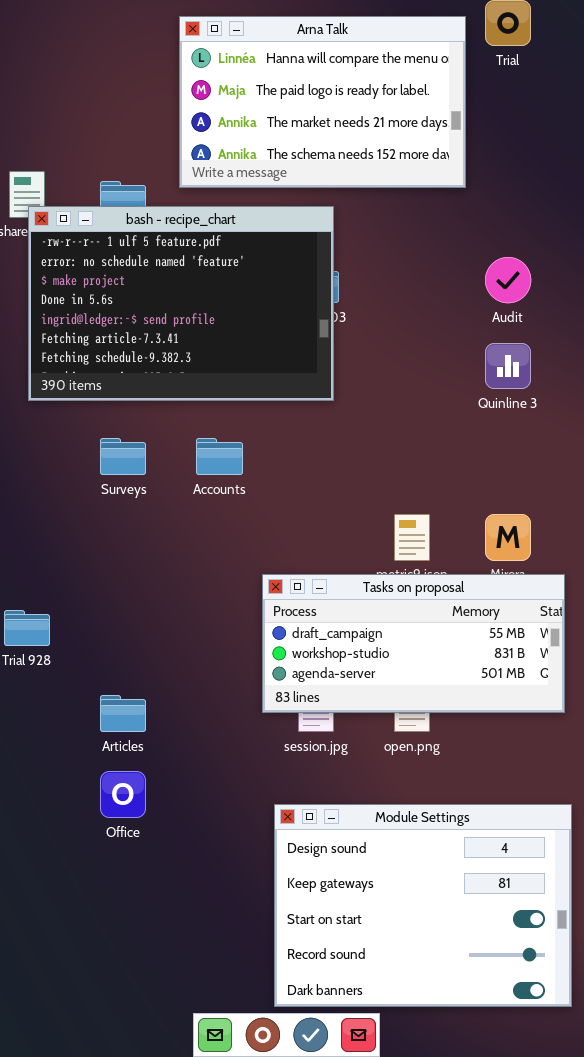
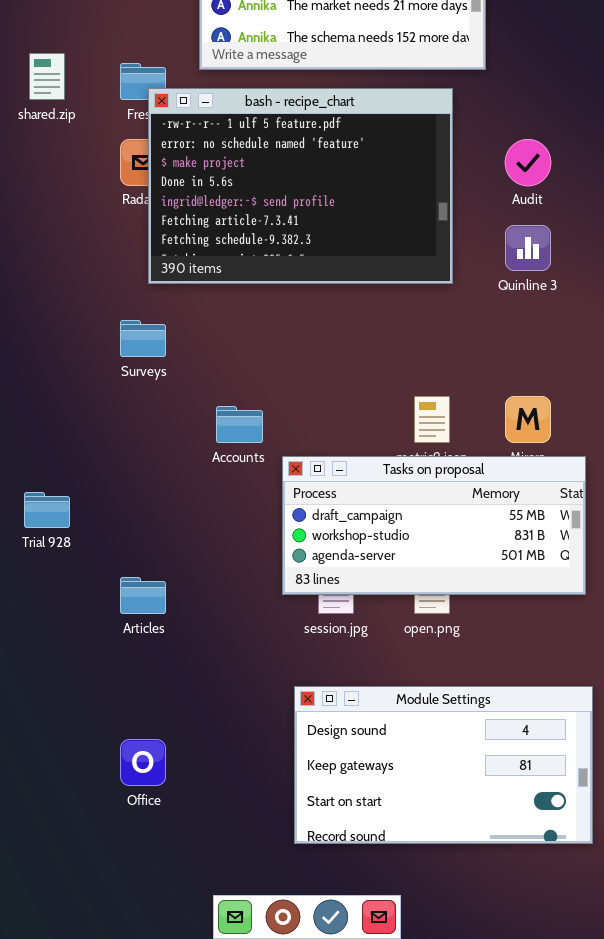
bash - recipe_chart: [28,206,334,401] -> [148,88,453,284], moved
Accounts: [196,438,243,475] -> [216,406,263,443], moved
Office: [100,771,146,818] -> [120,739,166,786], moved
Module Settings: [274,804,572,1007] -> [294,686,593,844], resized

